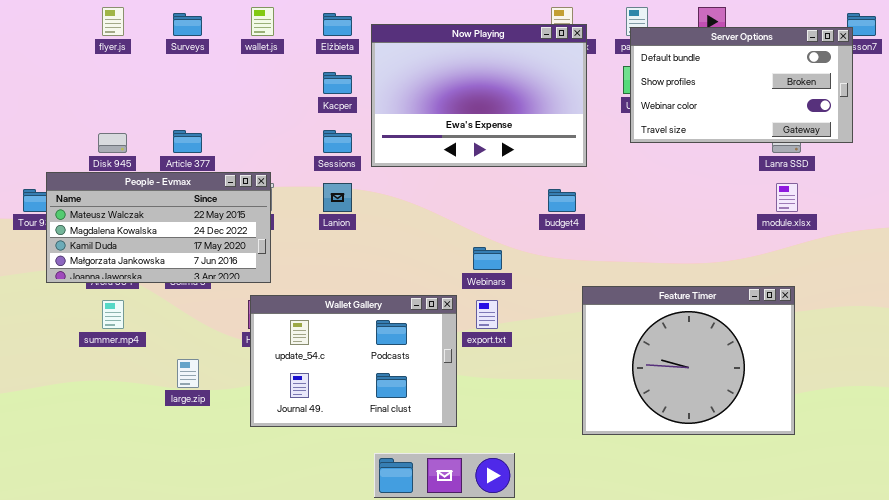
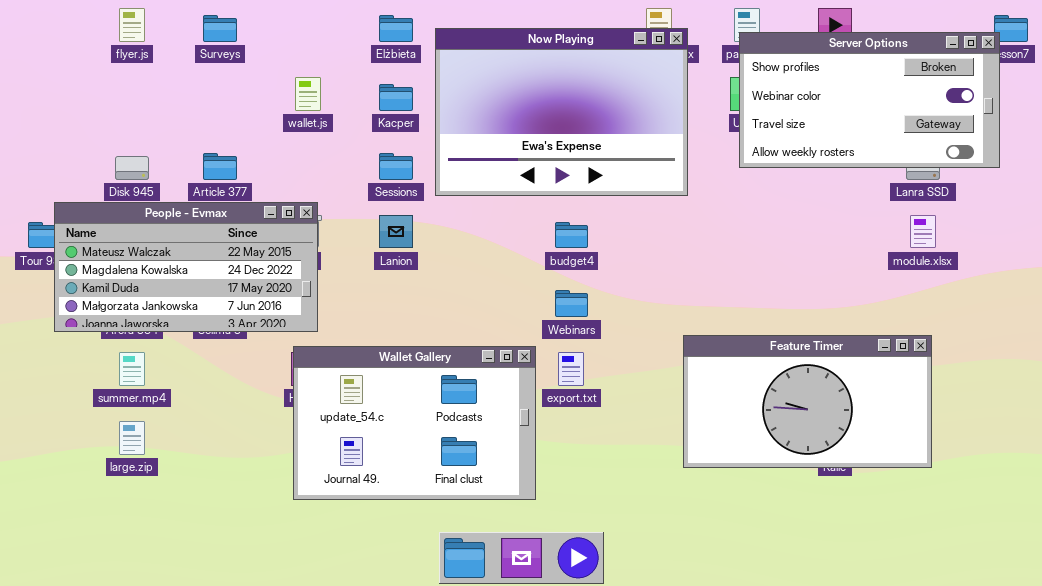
wallet.js: [251,7,274,36] -> [295,77,321,111], moved
Server Options: [630,27,853,143] -> [739,32,1000,168], scrolled down 1 row
budget4: [548,189,576,212] -> [555,222,588,248], moved
Feature Timer: [582,286,795,435] -> [683,335,932,468], resized
large.zip: [177,359,199,388] -> [119,421,145,455], moved

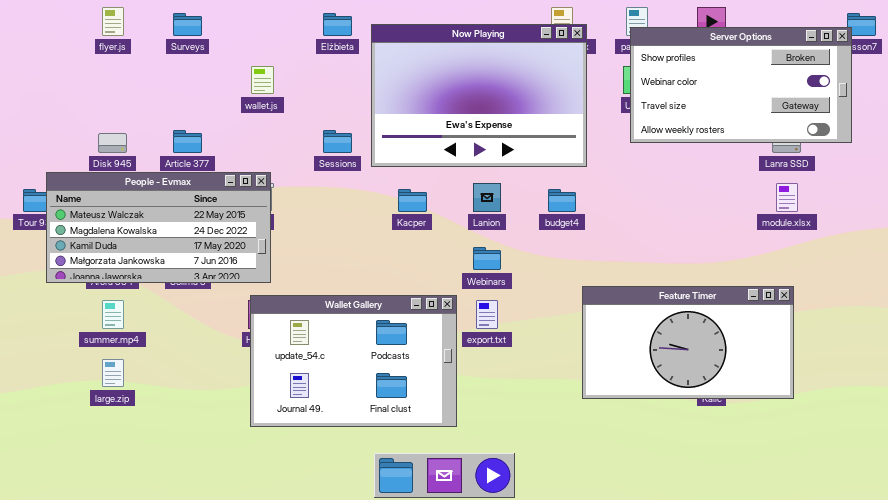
Kacper: [379,84,413,111] -> [398,189,427,212], moved
Lanion: [379,215,413,248] -> [473,183,501,212], moved
budget4: [555,222,588,248] -> [548,189,576,212], moved

